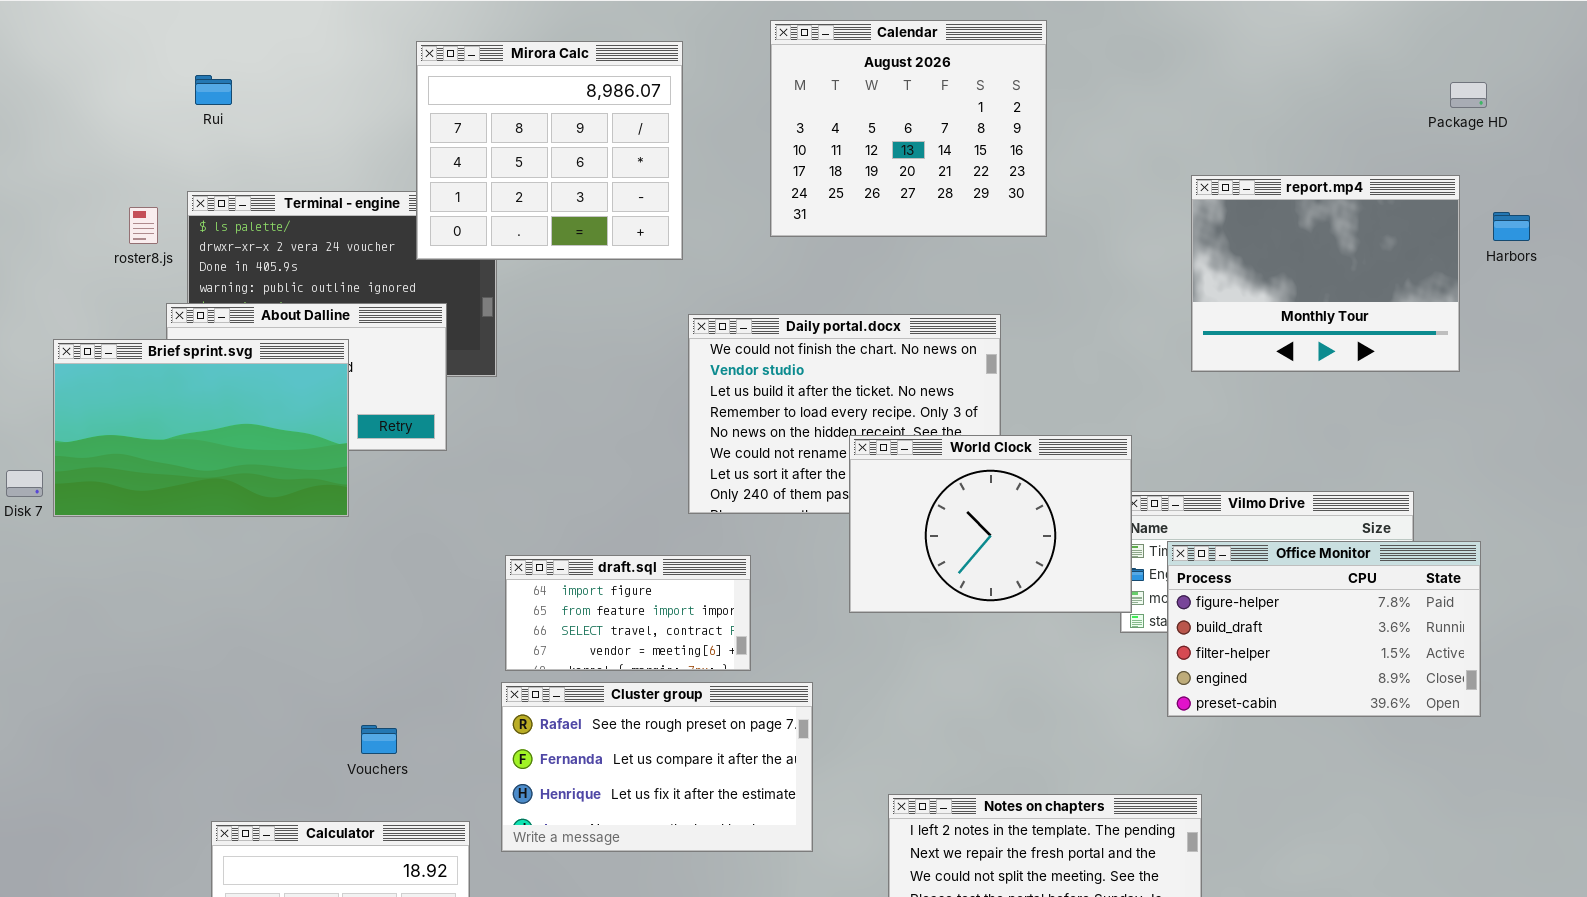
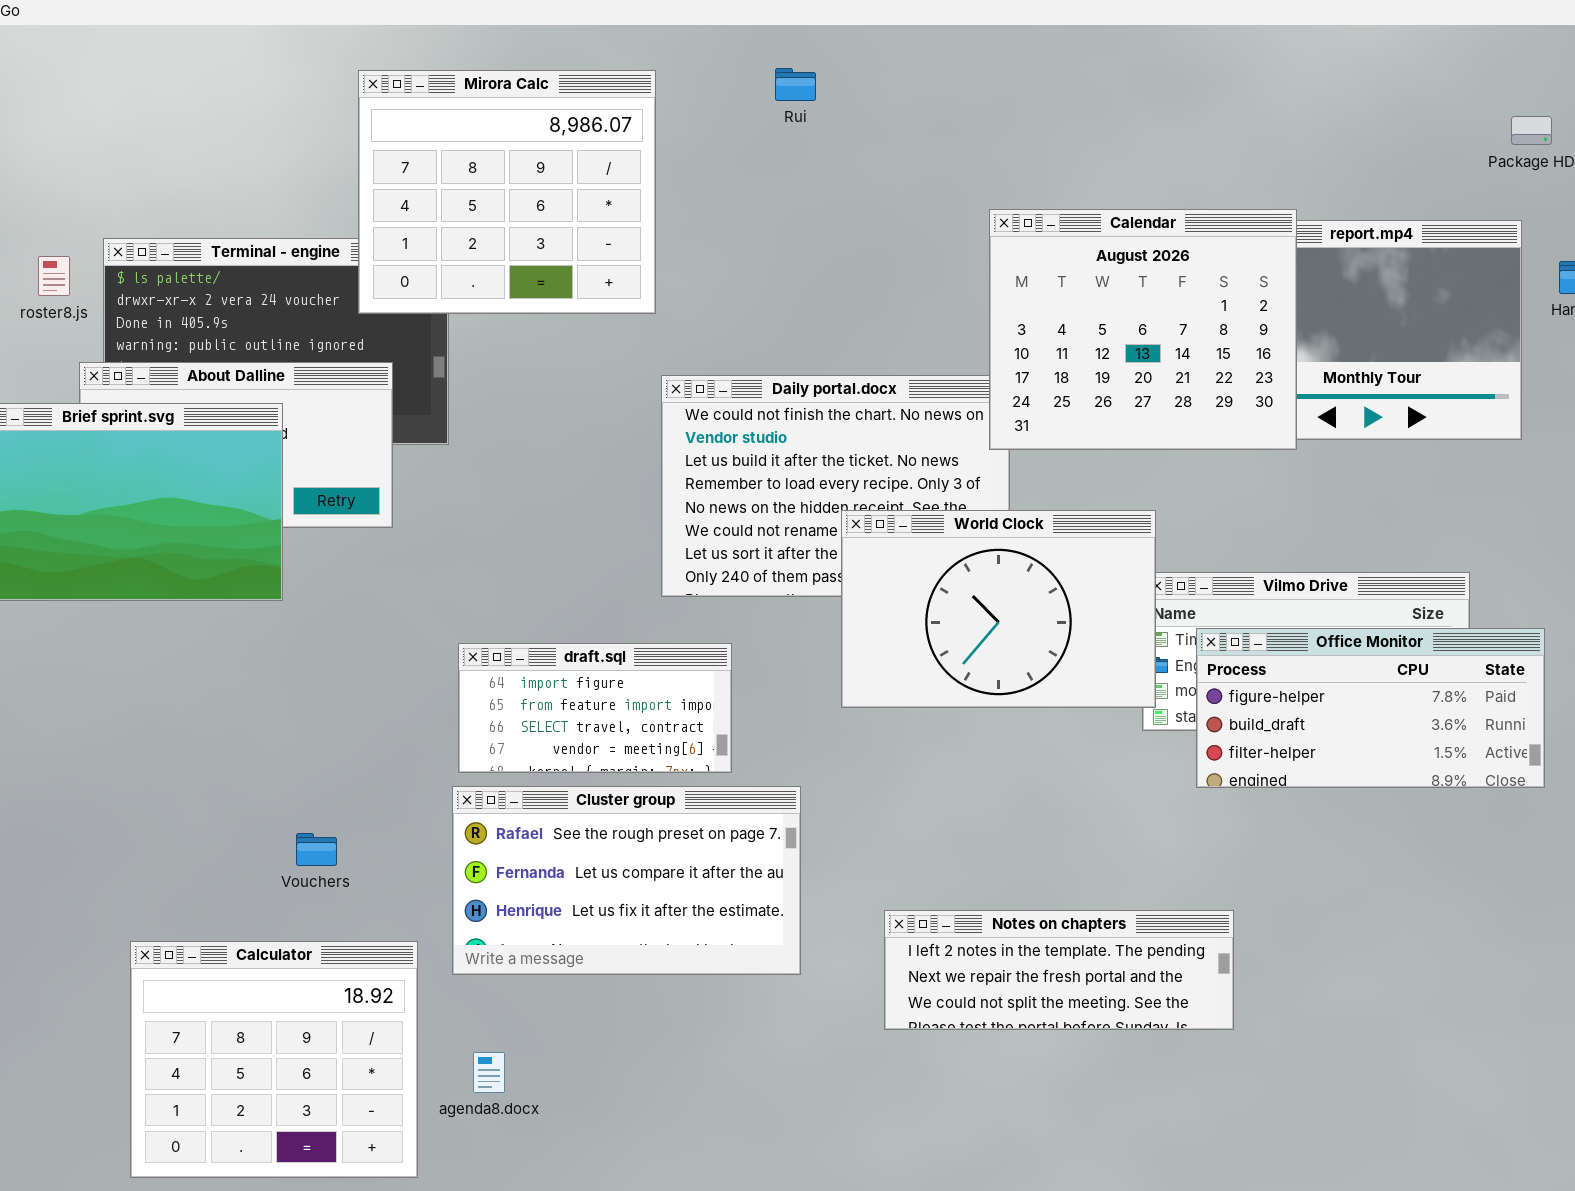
Calendar: [770,20,1047,237] -> [989,209,1297,450], moved
Rui: [195,75,232,105] -> [775,68,816,101], moved
Office Monitor: [1167,541,1481,717] -> [1196,628,1545,788], resized

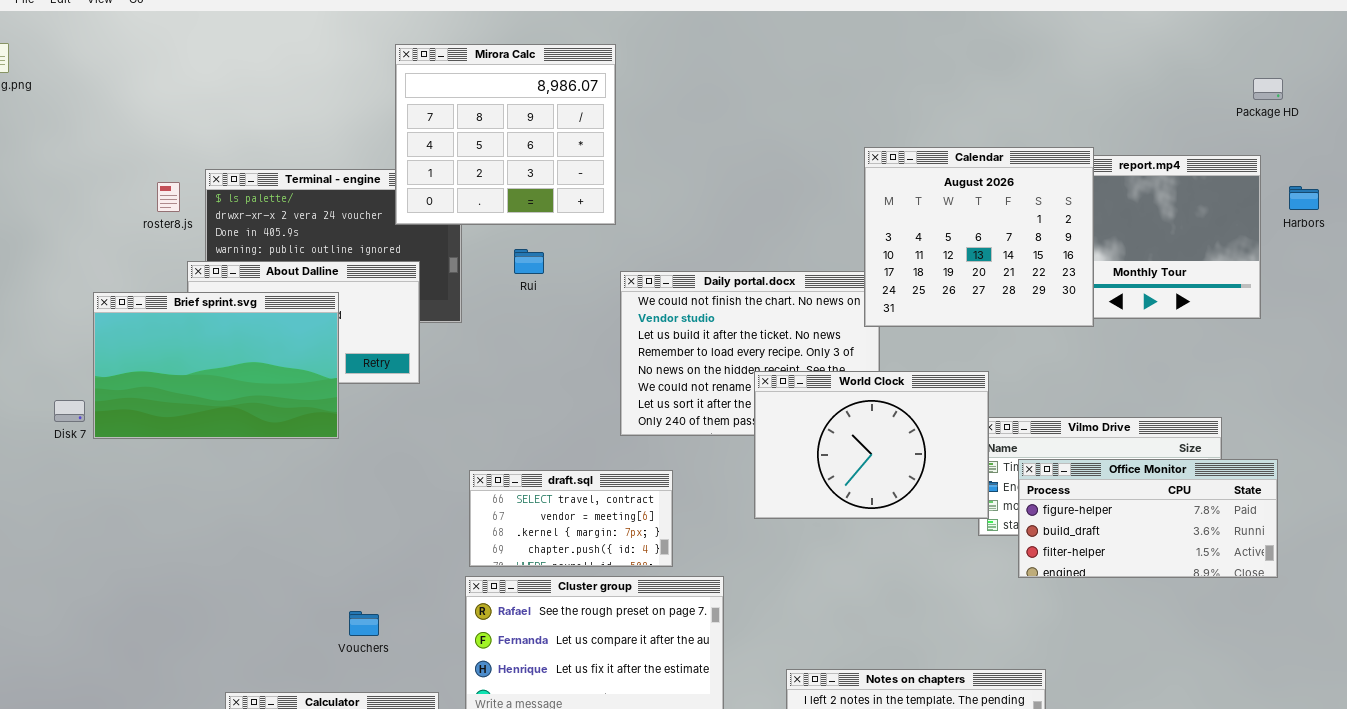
Rui: [775,68,816,101] -> [514,249,544,274], moved
draft.sql: [458,643,732,773] -> [469,470,673,567], scrolled down 2 rows

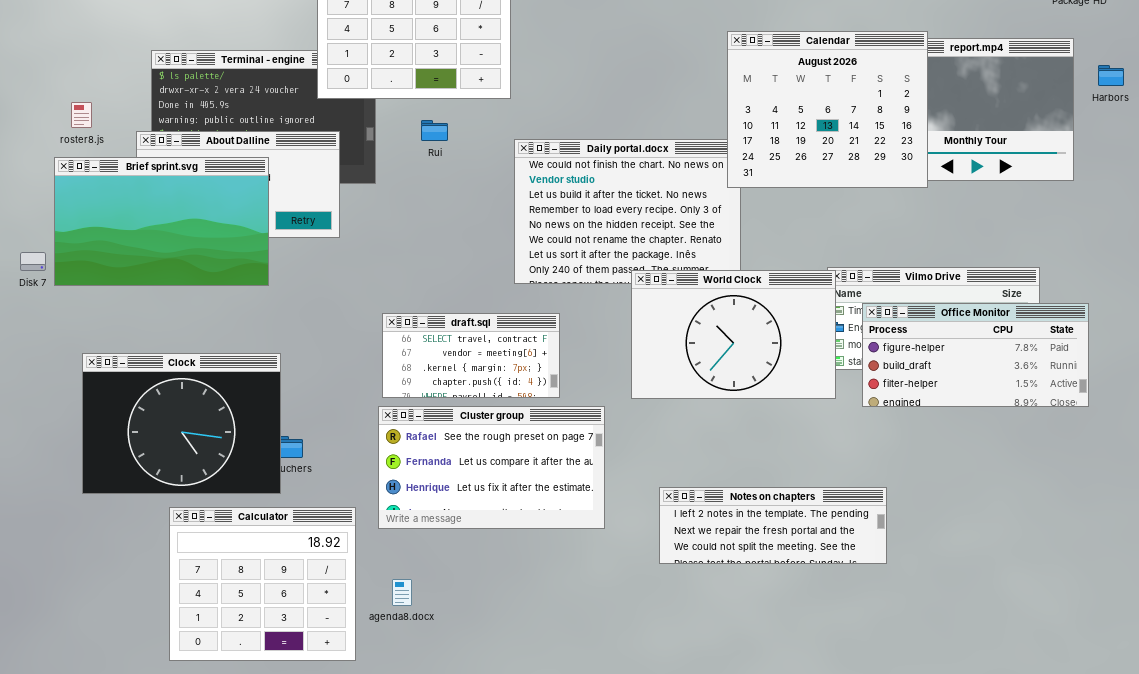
roster8.js: [157,182,180,212] -> [71,102,92,128], moved
World Clock: [754,371,989,519] -> [631,270,836,399], moved
Clock: none -> [82,353,281,494], opened

